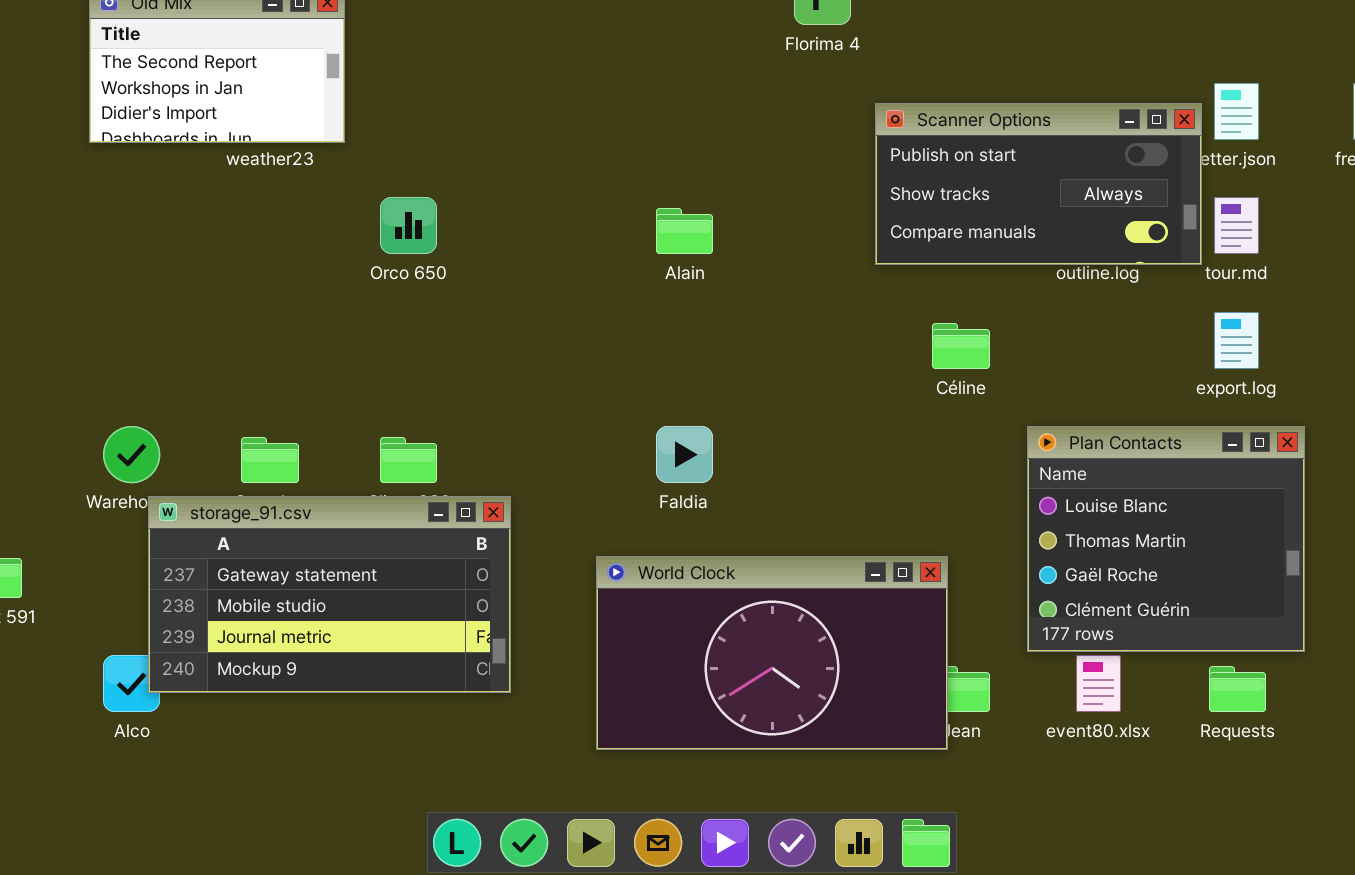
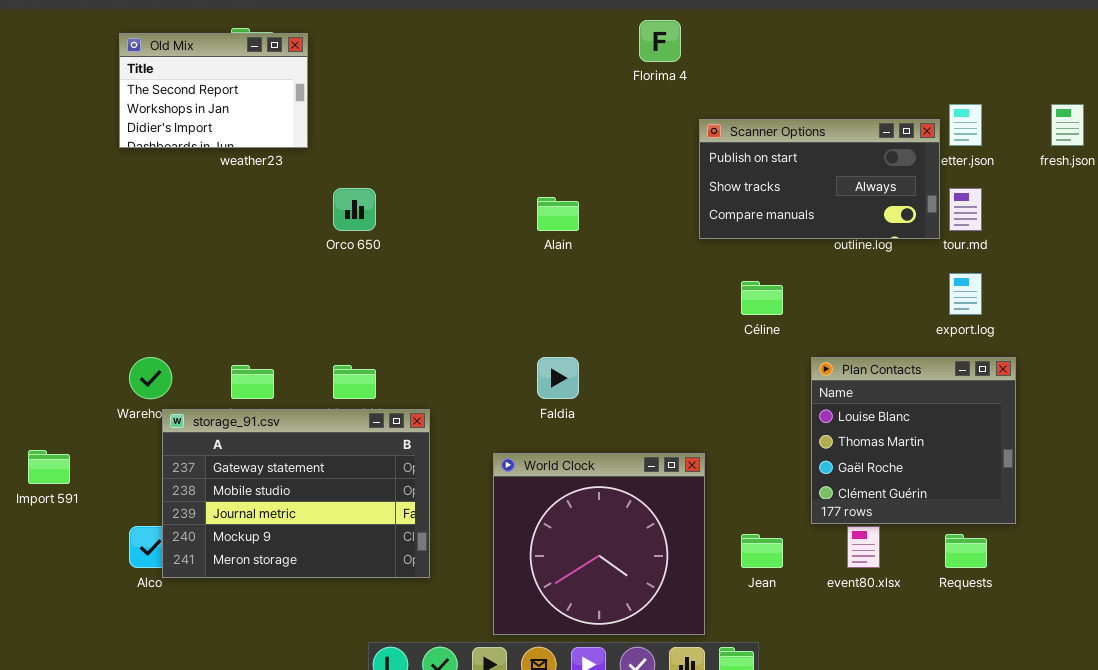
storage_91.csv: [148,496,511,693] -> [162,409,430,578], resized
World Clock: [596,556,948,750] -> [493,453,705,635], resized

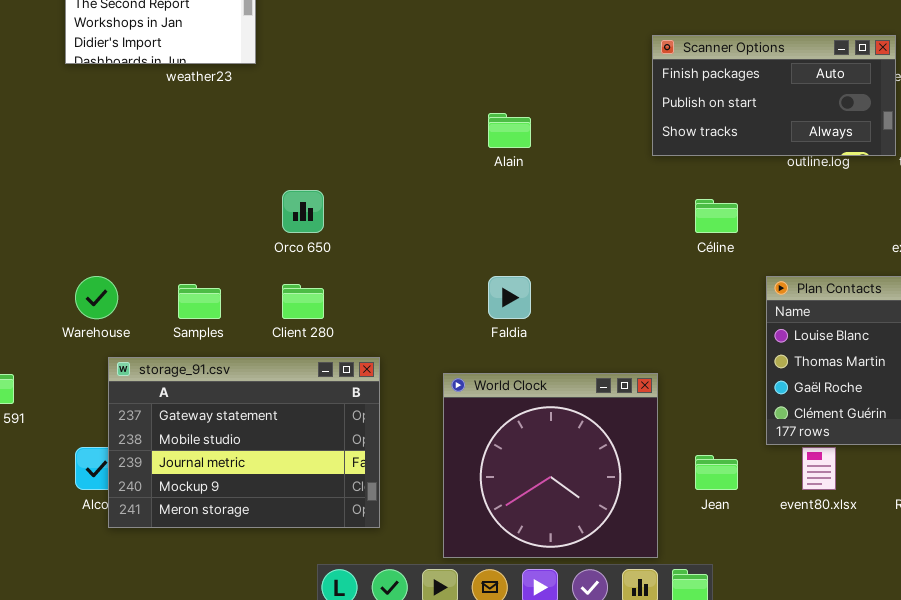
Scanner Options: [699,119,940,239] -> [652,35,896,156], scrolled up 1 row
Orco 650: [333,188,376,231] -> [282,190,324,233], moved
storage_91.csv: [162,409,430,578] -> [108,357,380,528], moved

